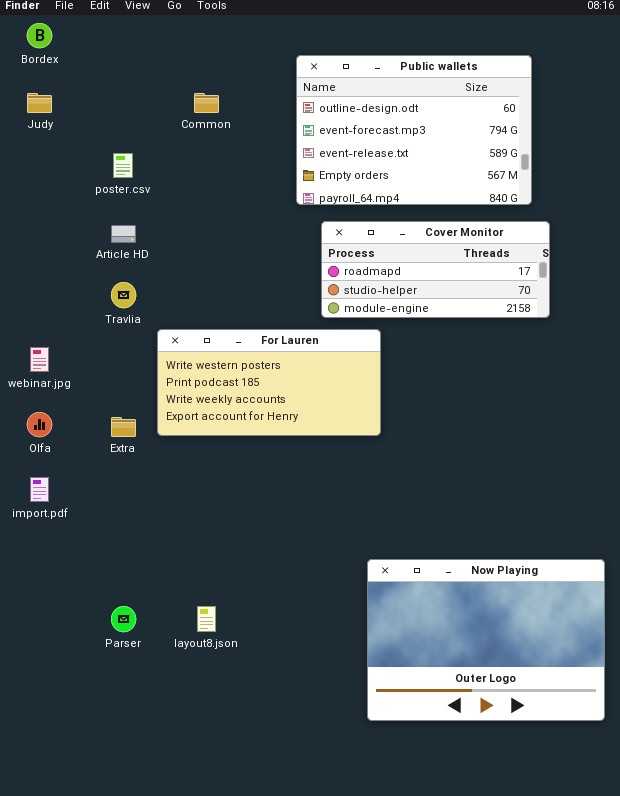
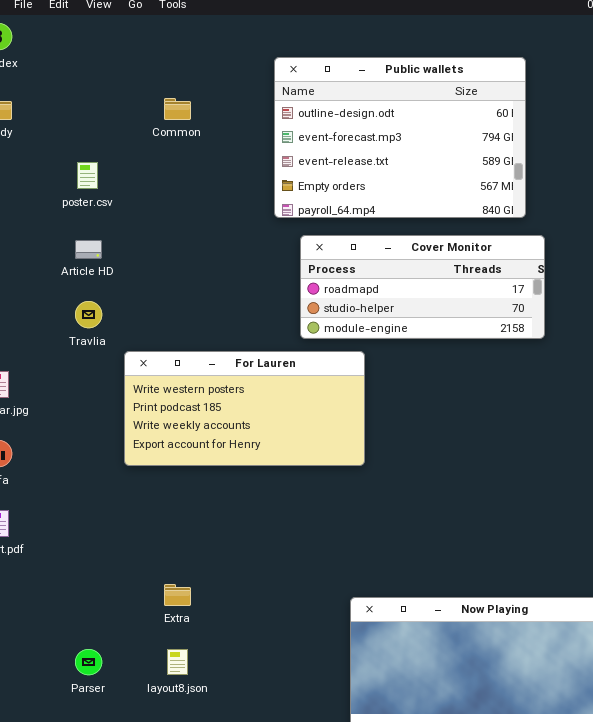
Extra: [111,417,136,437] -> [164,584,191,606], moved

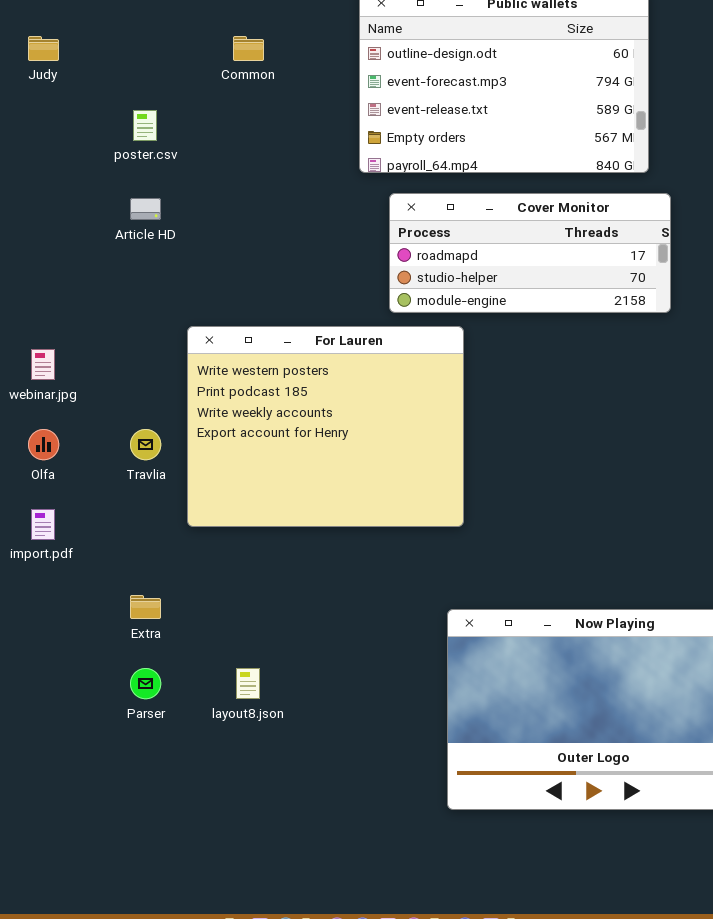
Travlia: [75,301,102,328] -> [130,429,161,460], moved
For Lauren: [124,351,365,466] -> [187,326,464,527], resized
Extra: [164,584,191,606] -> [130,595,161,619], moved

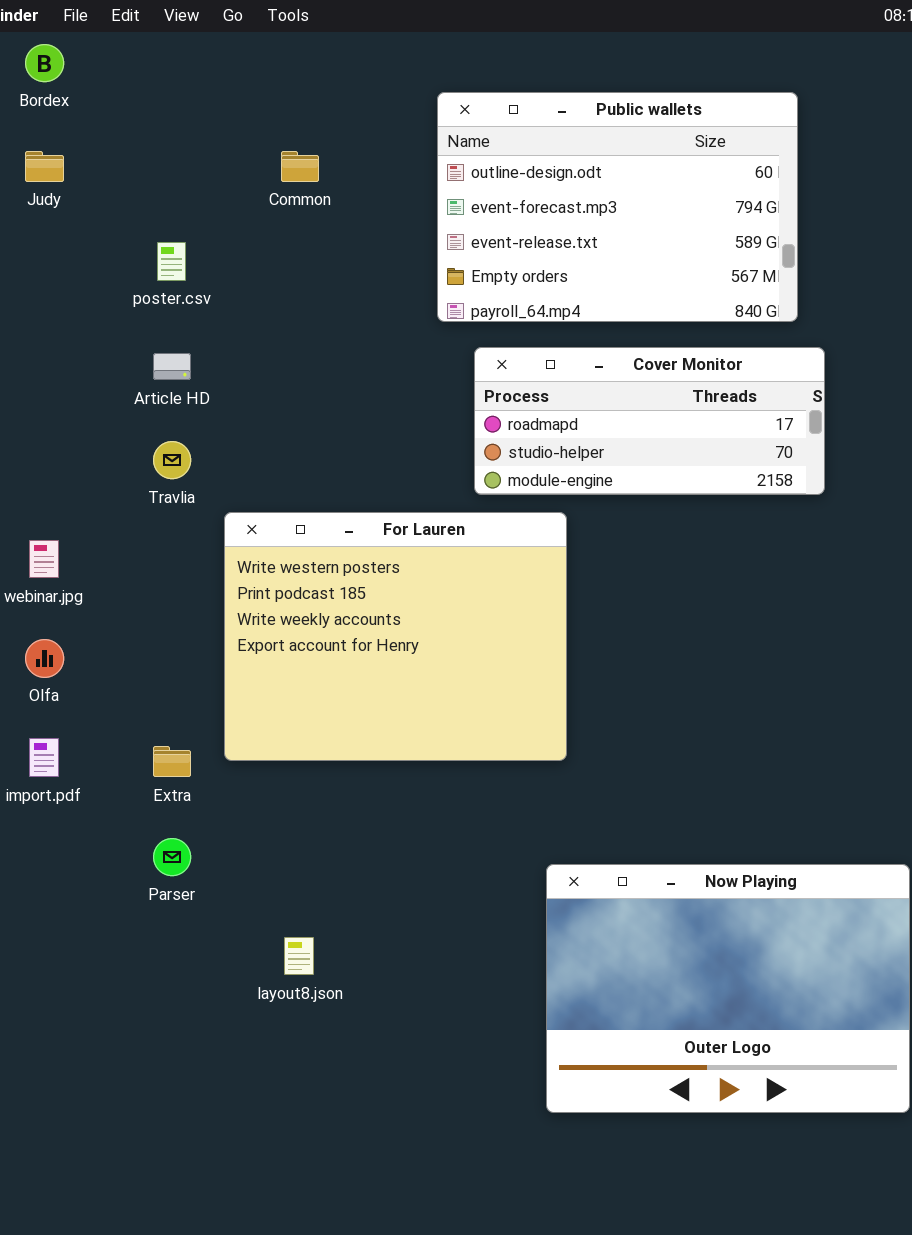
Travlia: [130,429,161,460] -> [153,441,191,479], moved
Extra: [130,595,161,619] -> [153,746,191,777], moved
Parser: [130,668,161,699] -> [153,838,191,876], moved

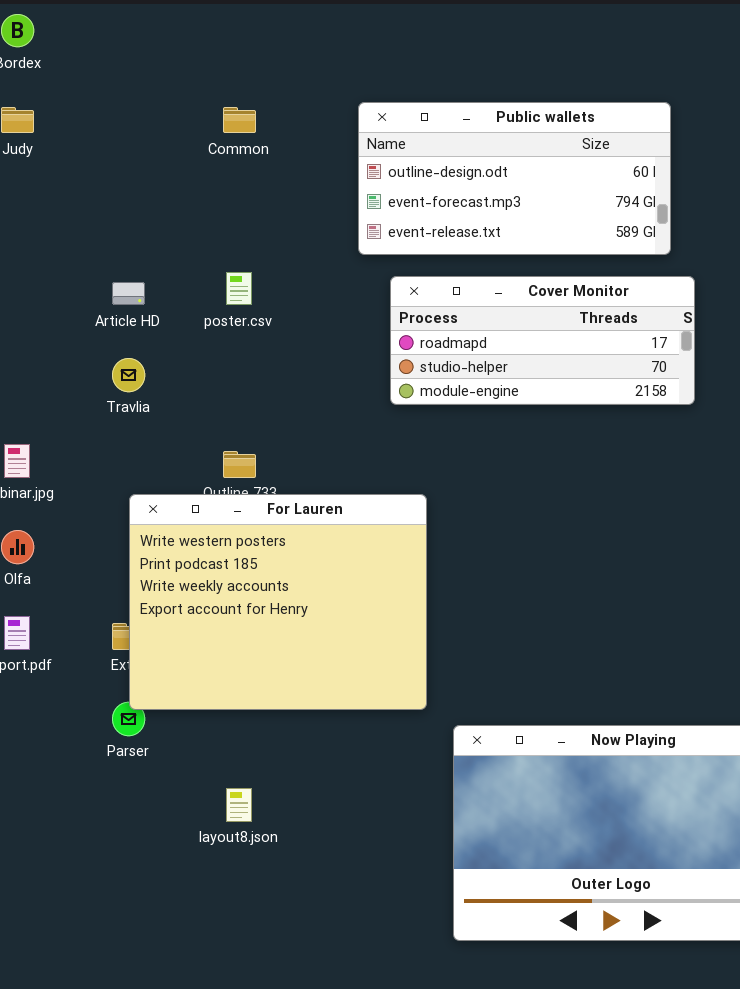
Public wallets: [437,92,798,322] -> [358,102,671,255], resized
poster.csv: [157,242,186,281] -> [226,272,252,305], moved
For Lauren: [224,512,567,761] -> [129,494,427,710], moved

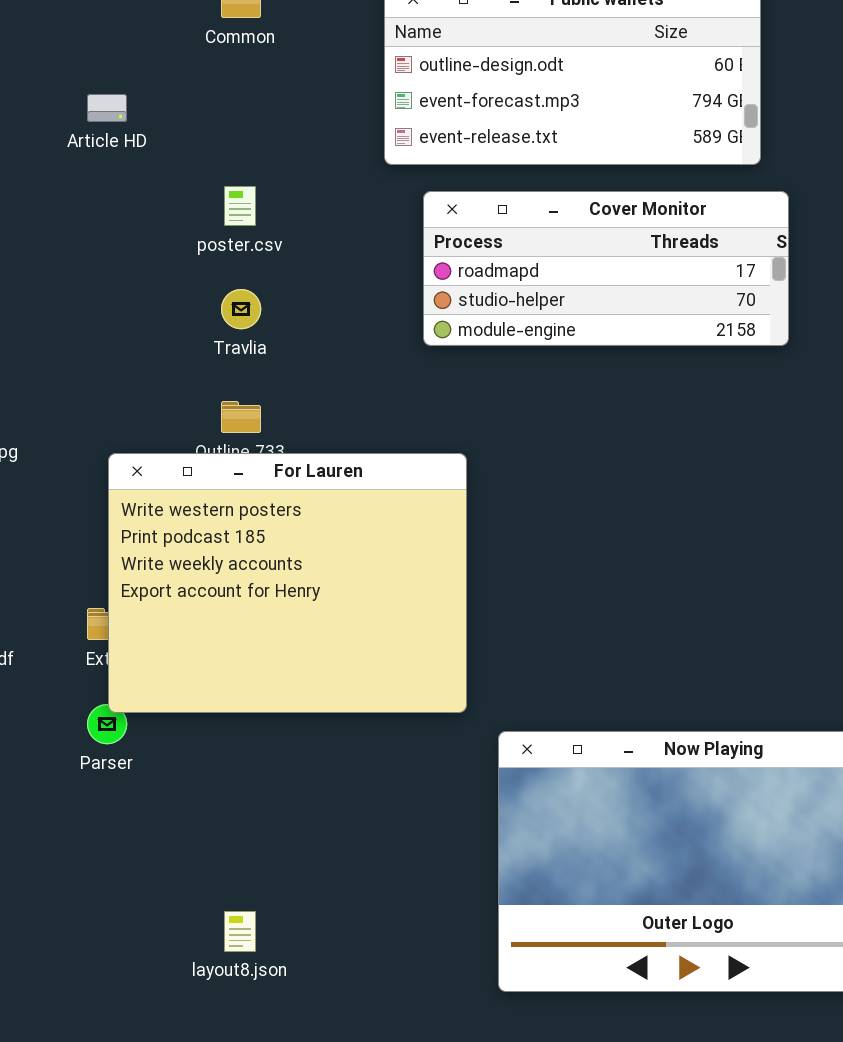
Article HD: [112,282,145,305] -> [87,94,127,122], moved
Travlia: [112,358,145,392] -> [221,289,261,329], moved
layout8.json: [226,788,252,822] -> [224,911,256,952], moved

